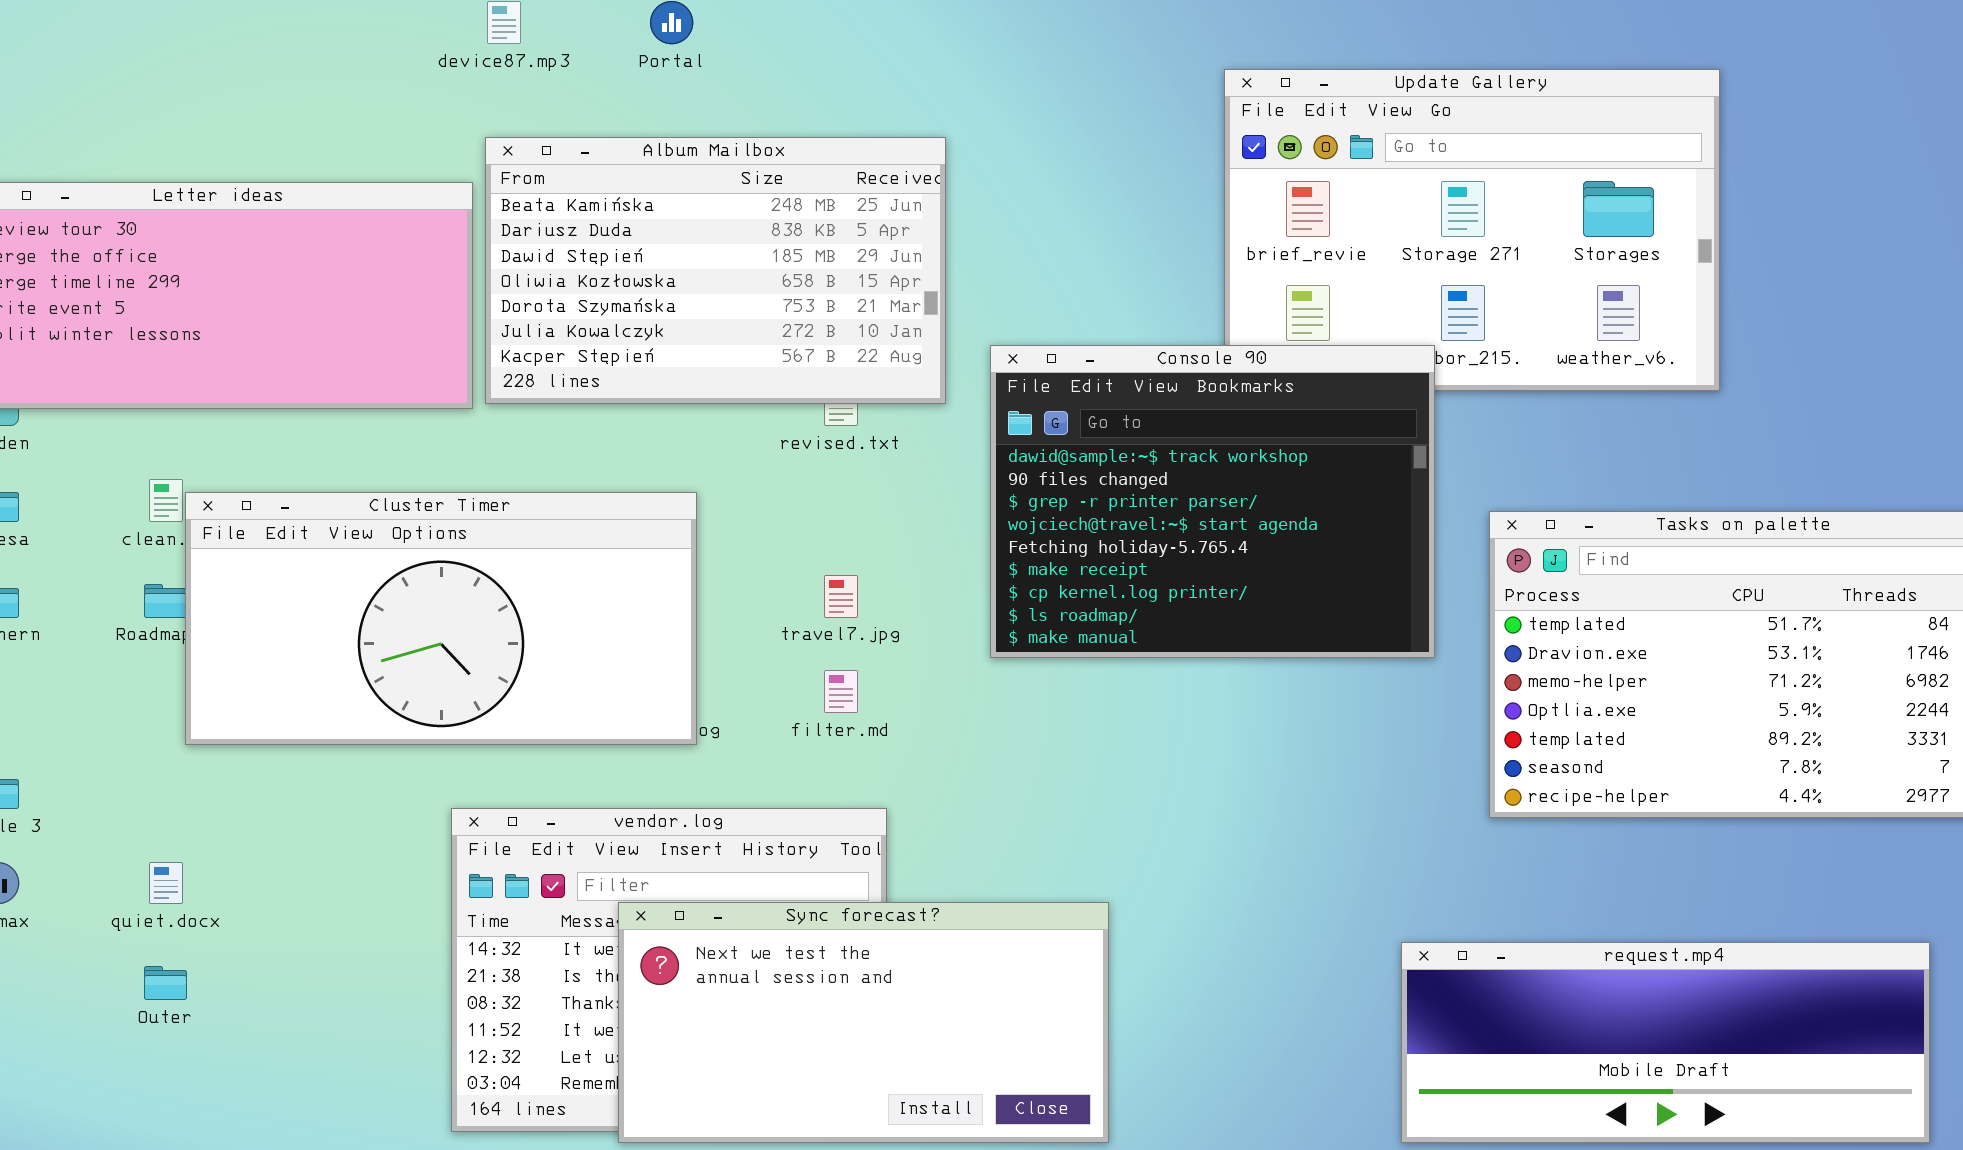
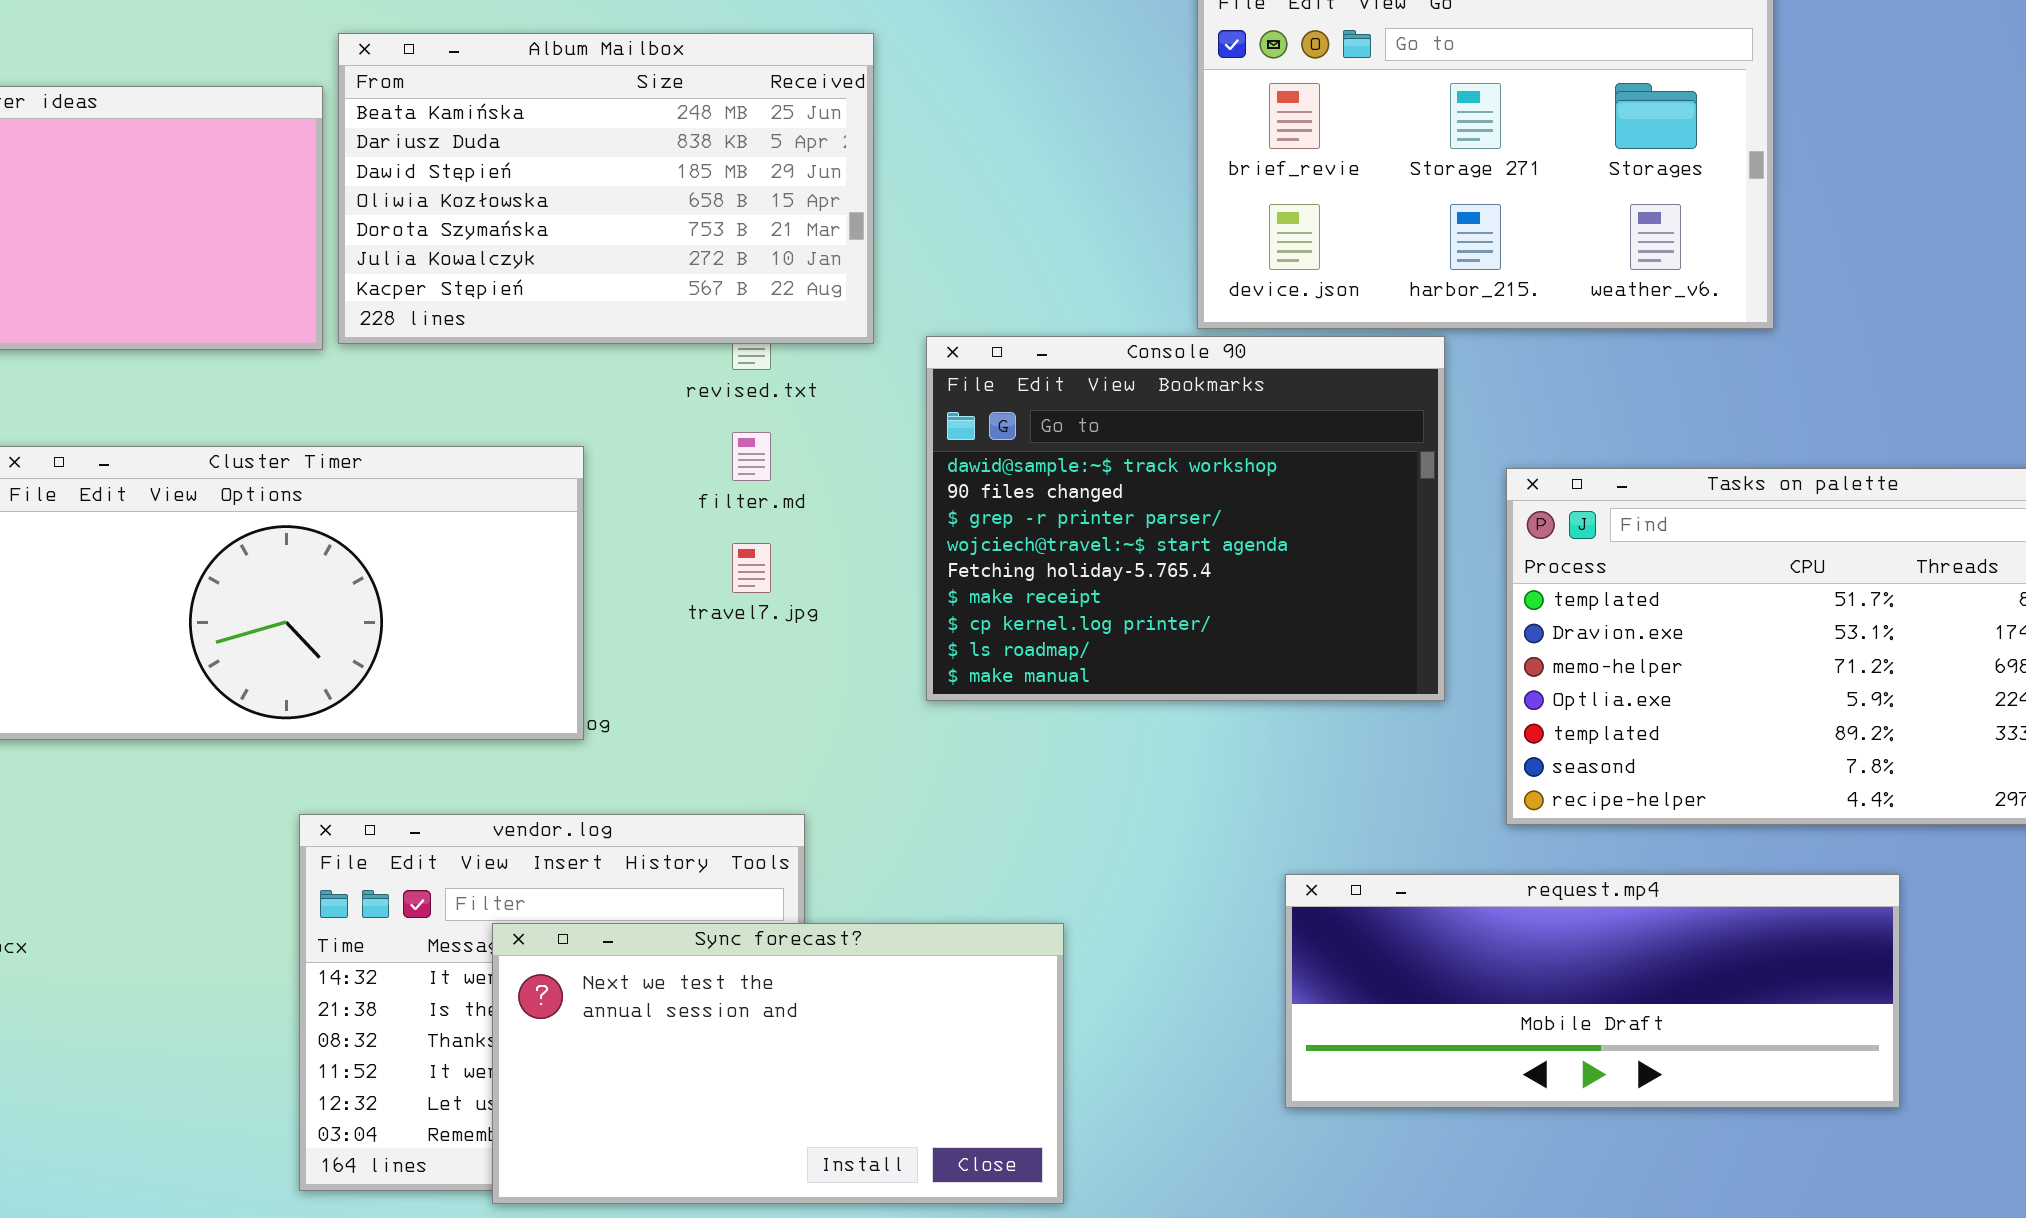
Console 90: [990,345,1435,658] -> [926,336,1445,701], moved
filter.md: [824,670,858,713] -> [732,432,771,481], moved
request.mp4: [1401,942,1930,1143] -> [1285,874,1900,1108], moved

